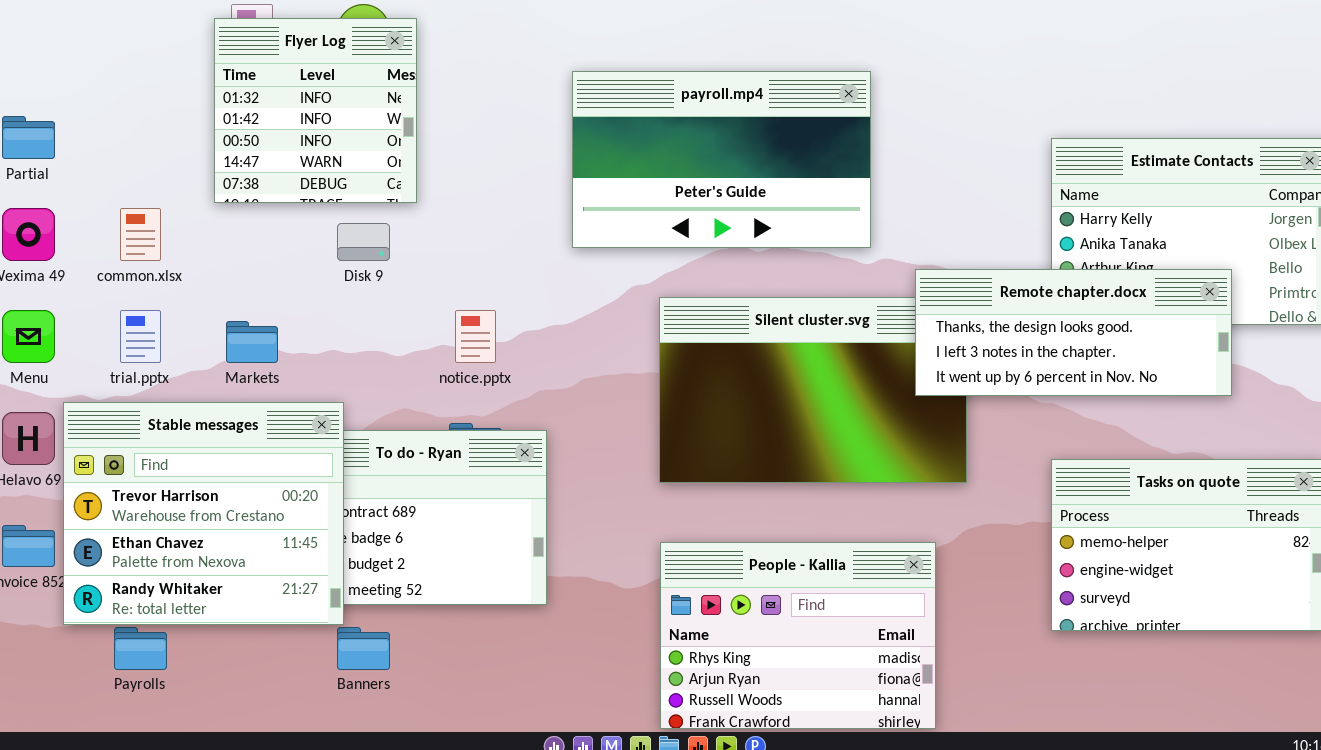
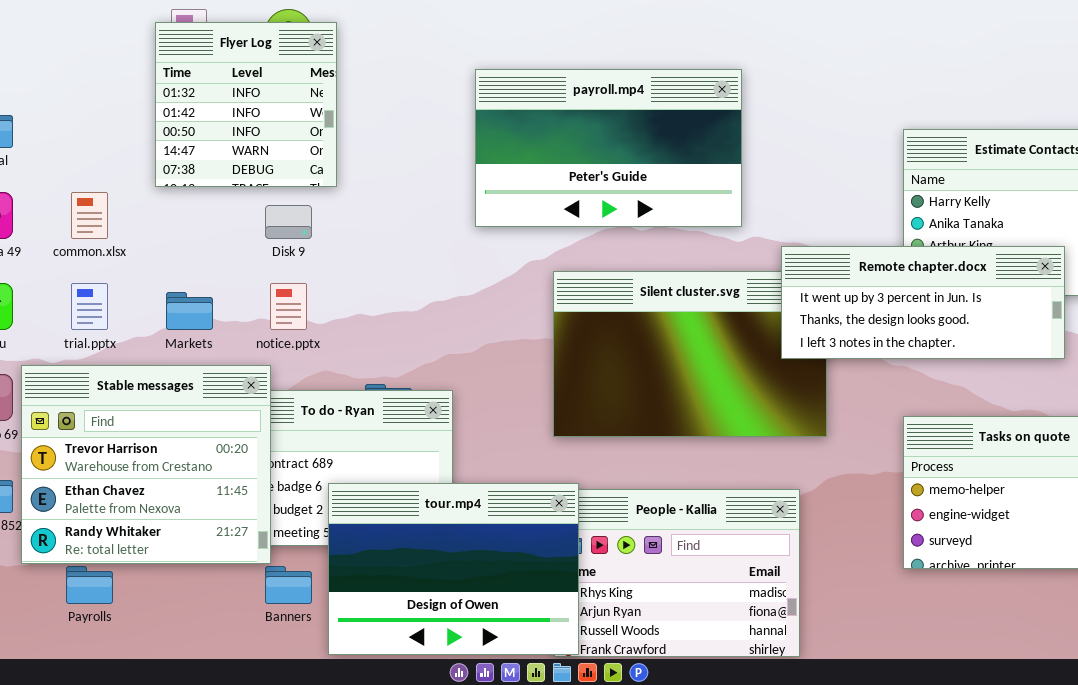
Remote chapter.docx: [915,269,1232,396] -> [781,246,1065,359], scrolled up 1 row
notice.pptx: [455,310,496,363] -> [270,283,307,330], moved
tour.mp4: none -> [328,483,579,655], opened

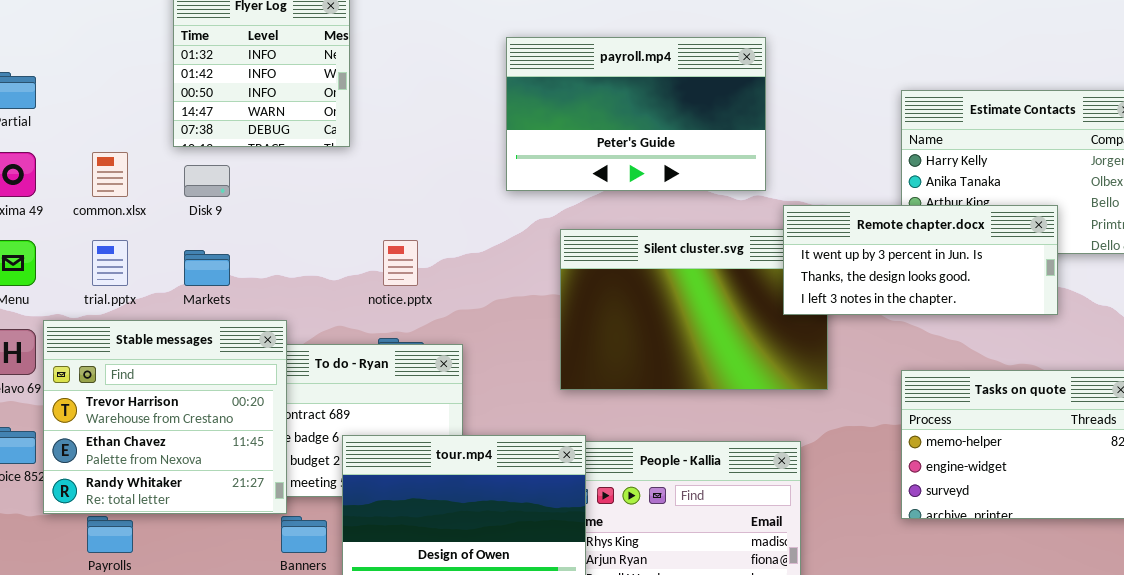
payroll.mp4: [475,69,742,227] -> [506,37,766,191], moved
Disk 9: [265,205,312,239] -> [184,165,230,197], moved
notice.pptx: [270,283,307,330] -> [383,240,418,286], moved

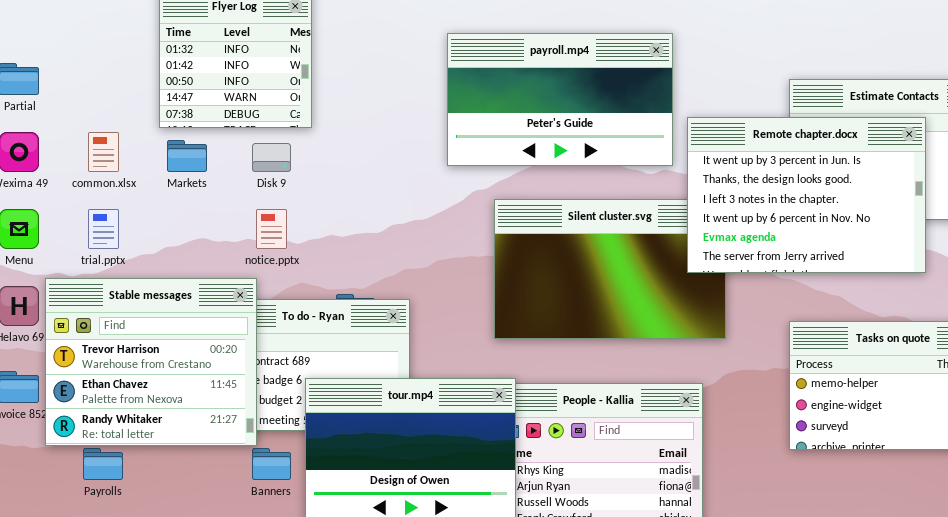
Disk 9: [184,165,230,197] -> [252,143,291,172], moved
Remote chapter.docx: [783,205,1058,315] -> [687,117,926,273], resized
notice.pptx: [383,240,418,286] -> [256,209,287,249], moved
Markets: [184,250,230,286] -> [167,140,207,172], moved

